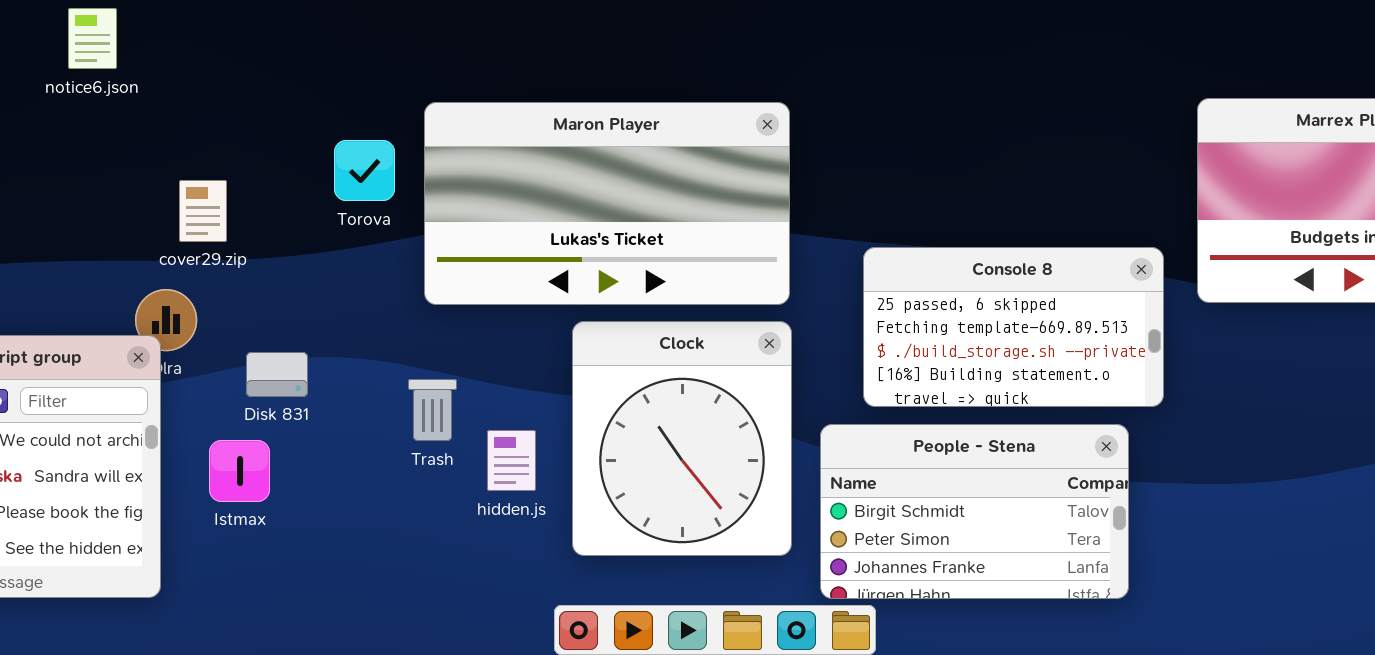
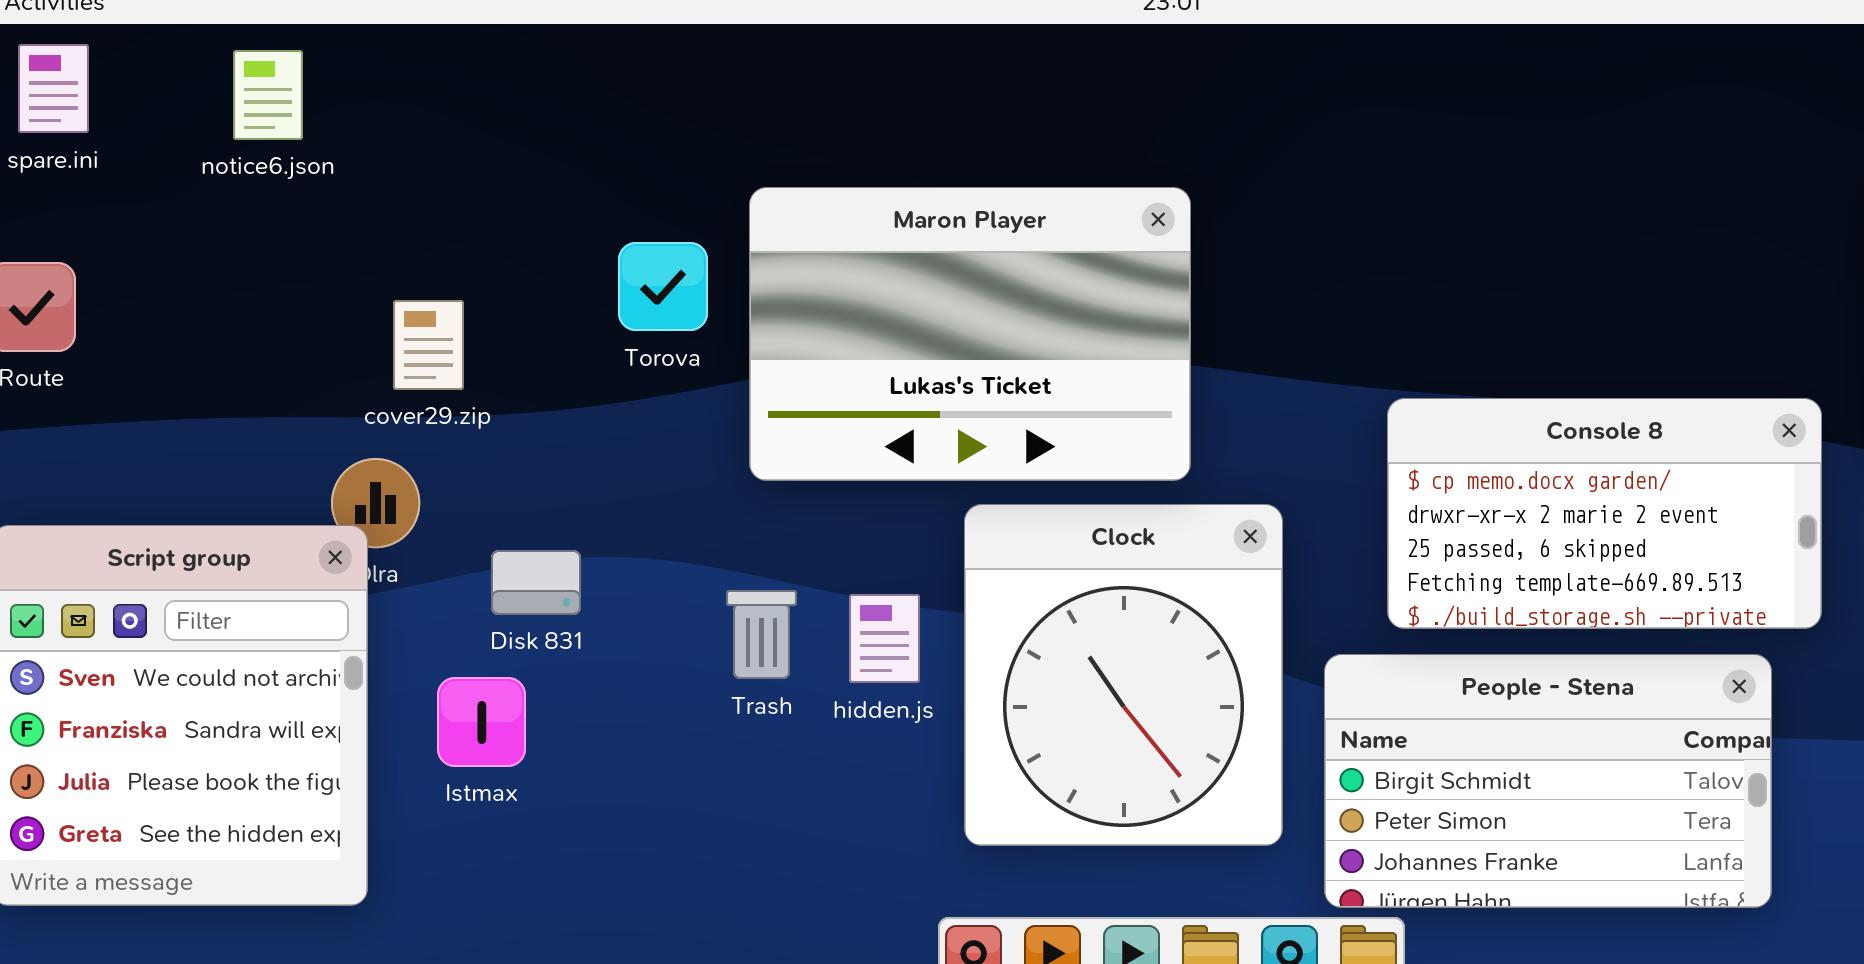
Maron Player: [424,102,790,305] -> [749,187,1191,481], resized
Console 8: [863,247,1164,407] -> [1387,398,1822,629], scrolled up 2 rows
hidden.js: [487,430,536,491] -> [849,594,920,683], moved

